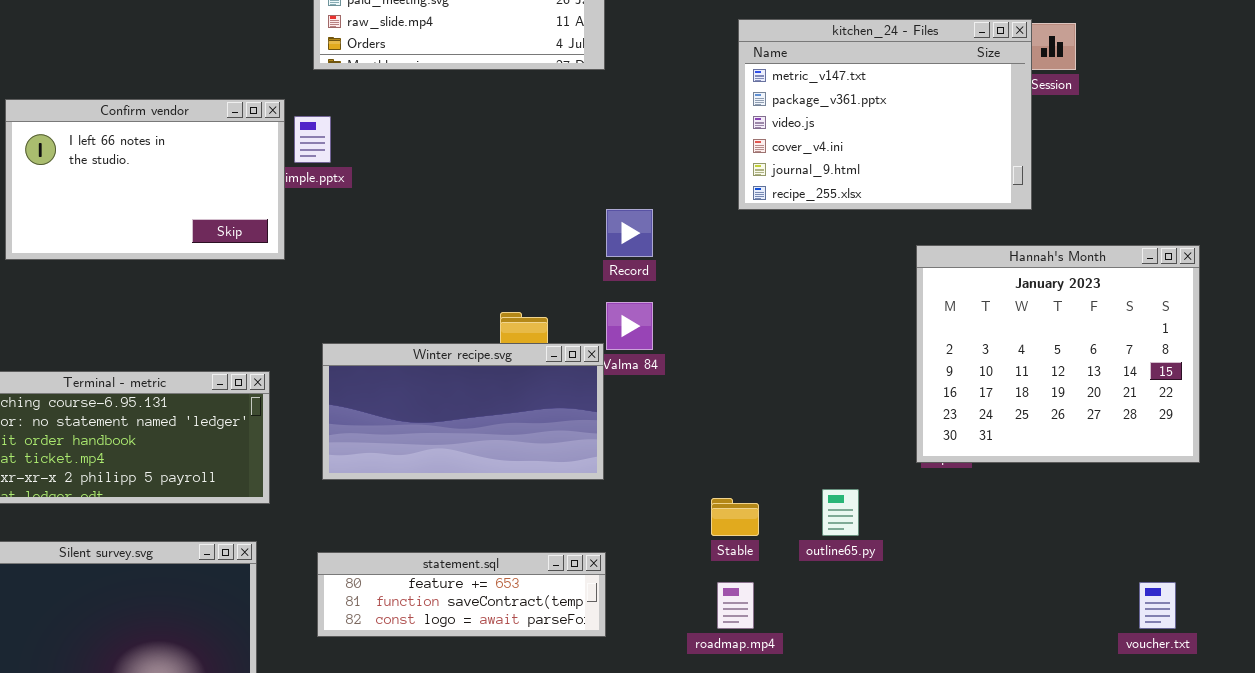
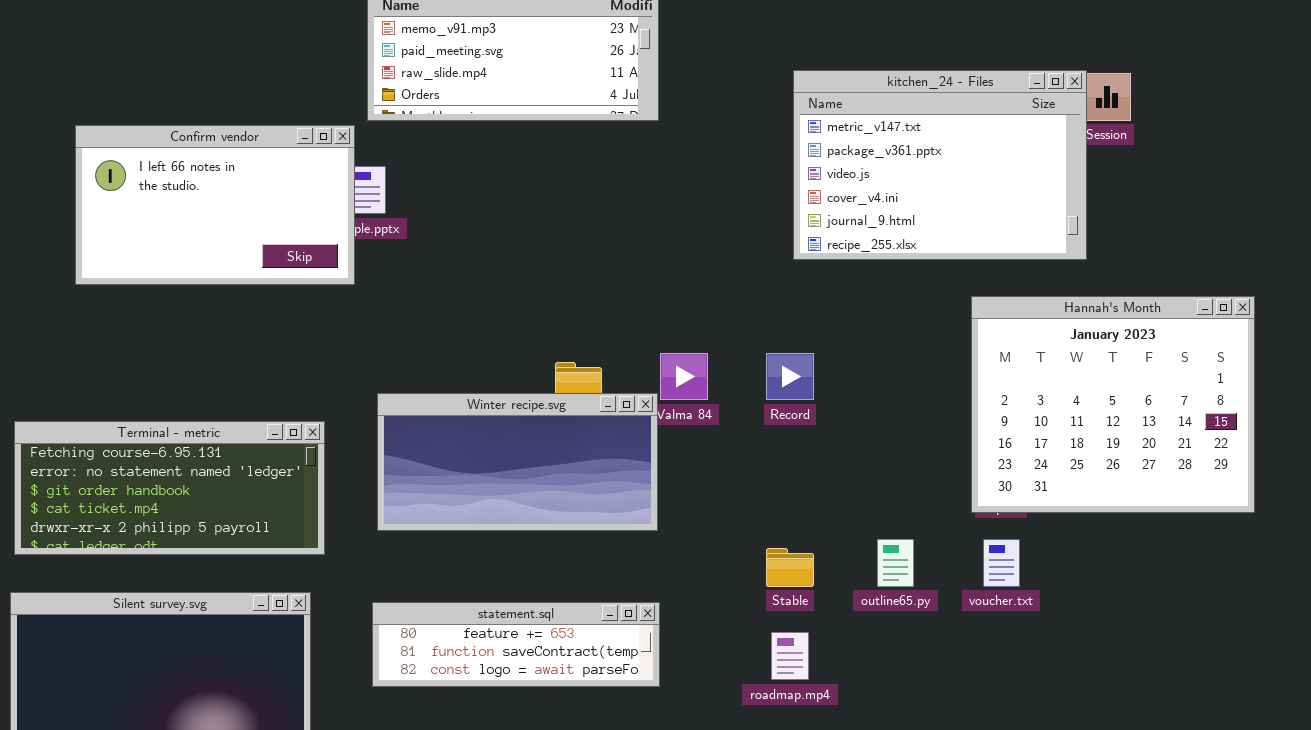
Confirm vendor: [5,99,285,260] -> [75,125,355,285], moved
Record: [606,209,653,257] -> [766,353,814,400], moved
voucher.txt: [1139,582,1176,629] -> [983,539,1020,587], moved

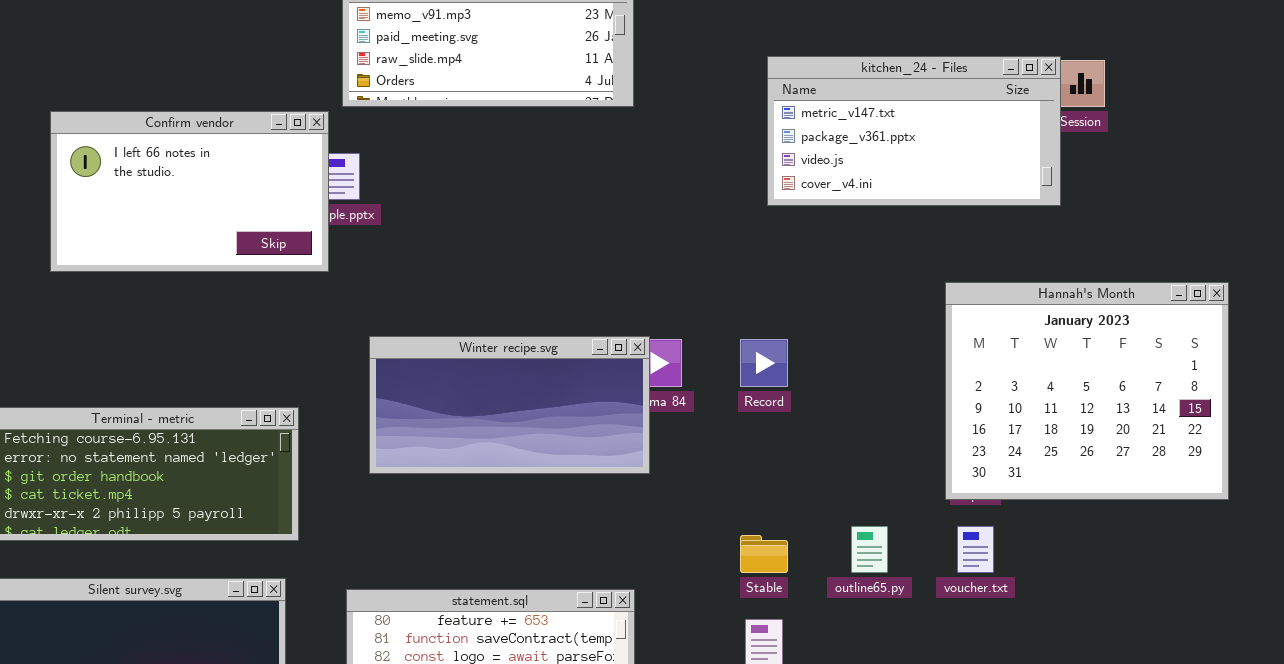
kitchen_24 - Files: [793,70,1087,260] -> [767,56,1061,206], resized
Winter recipe.svg: [377,393,658,531] -> [369,336,650,474], moved

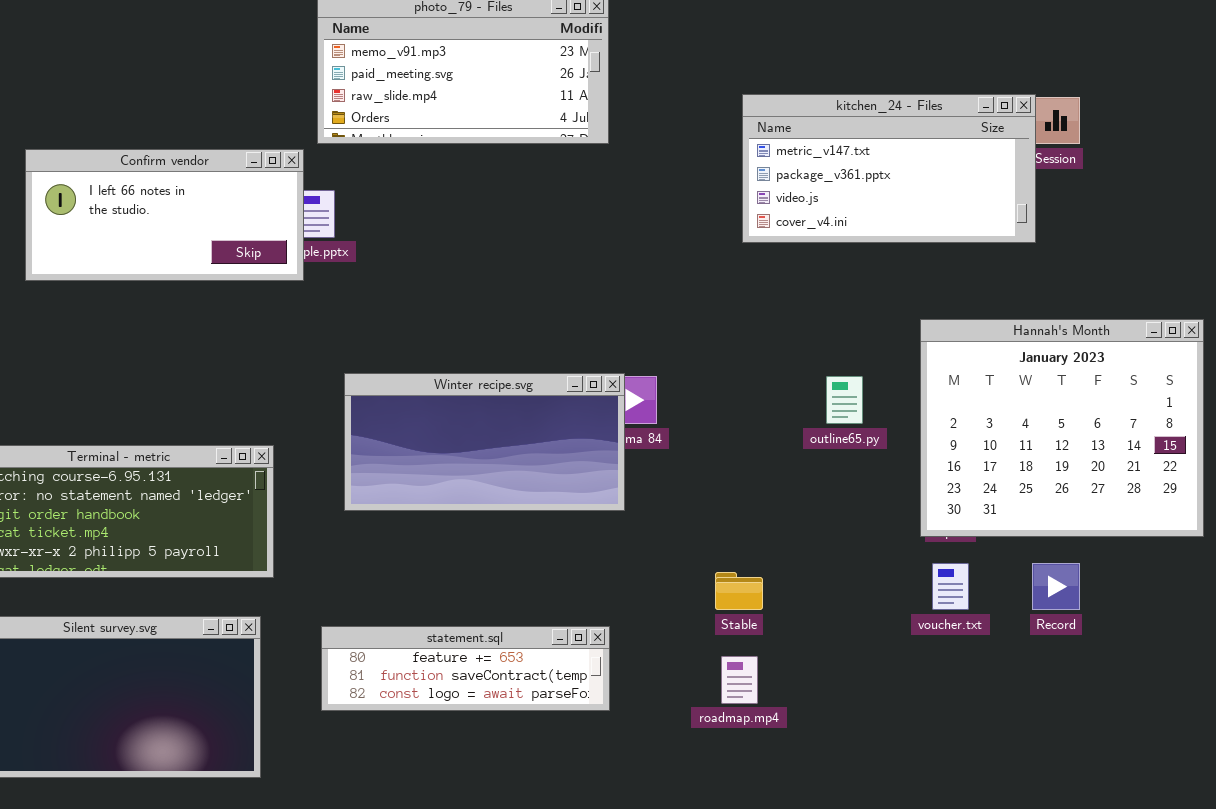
Confirm vendor: [50,111,329,272] -> [25,149,304,281], resized
Record: [740,339,788,387] -> [1032,563,1080,610], moved
outline65.py: [851,526,888,573] -> [826,376,863,424], moved

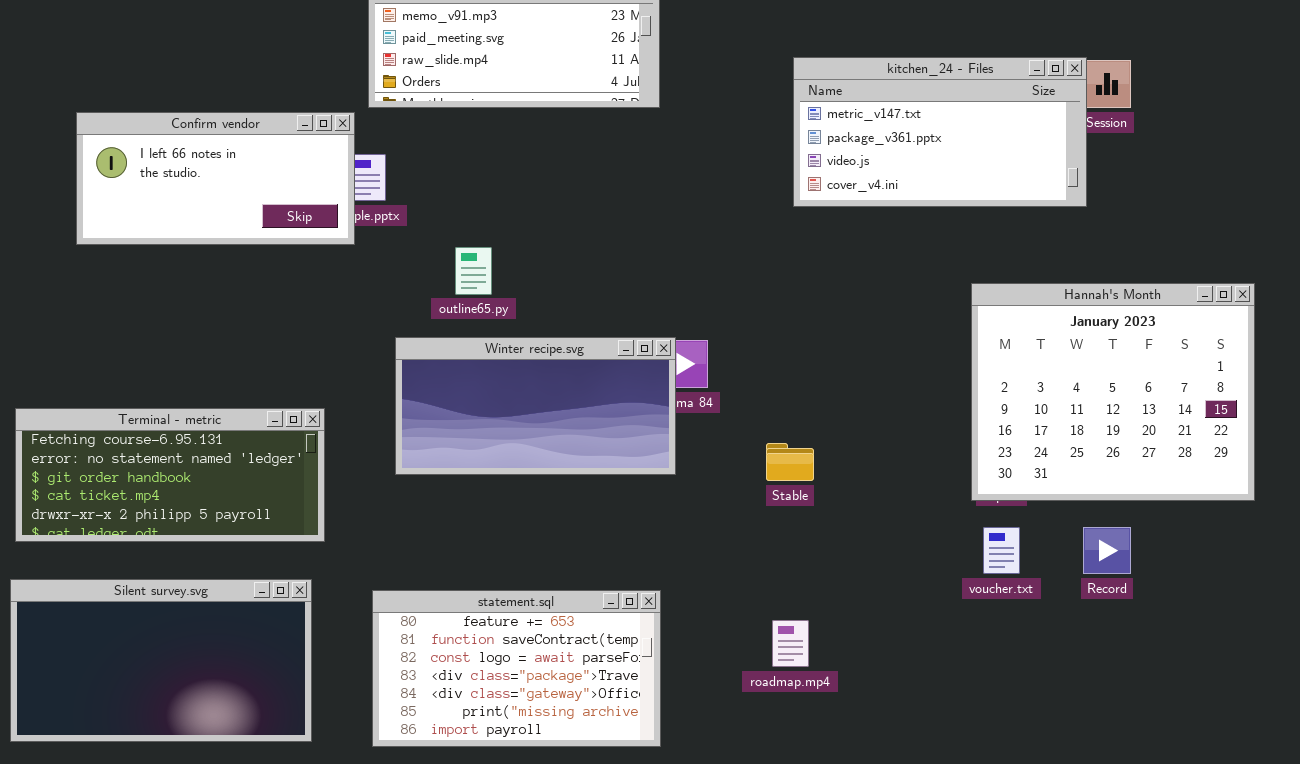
outline65.py: [826,376,863,424] -> [455,247,492,295], moved
Stable: [715,572,763,610] -> [766,443,814,481], moved
statement.sql: [321,626,610,711] -> [372,590,661,747], resized

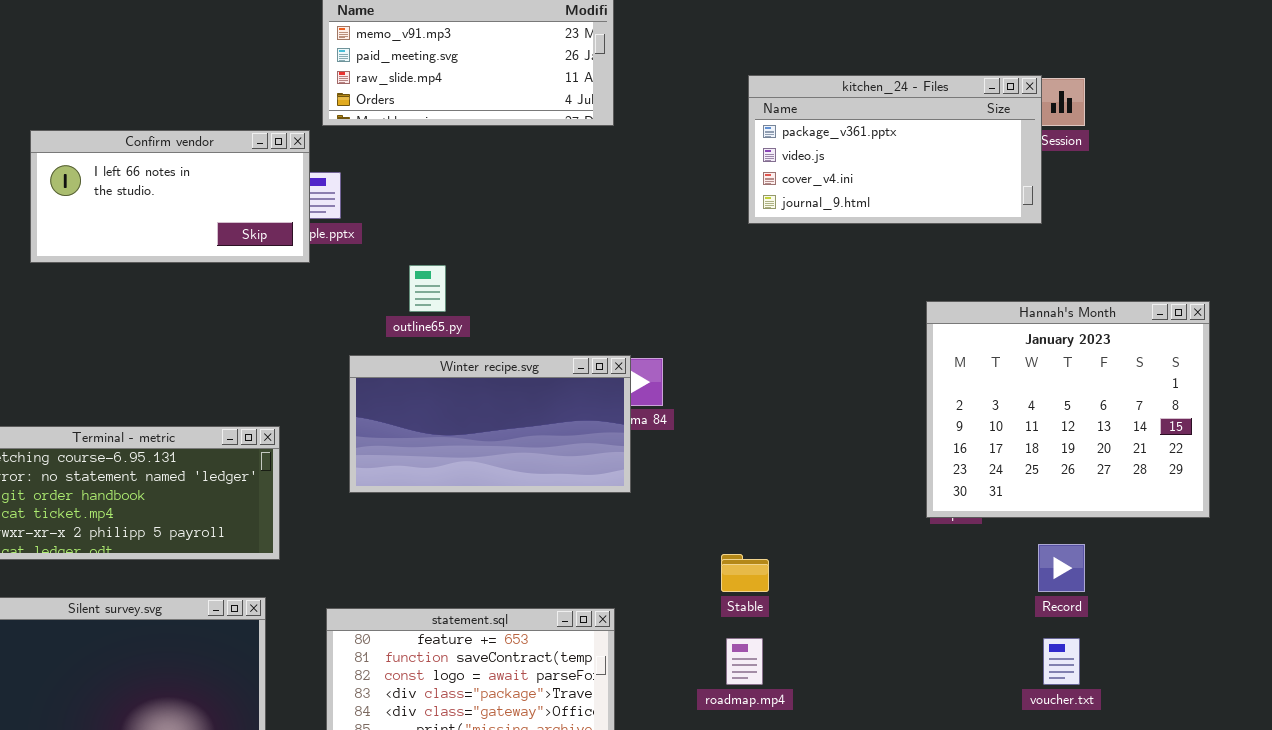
kitchen_24 - Files: [793,57,1087,207] -> [748,75,1042,224], scrolled down 1 row
Stable: [766,443,814,481] -> [721,554,769,592], moved
voucher.txt: [983,527,1020,574] -> [1043,638,1080,685], moved

